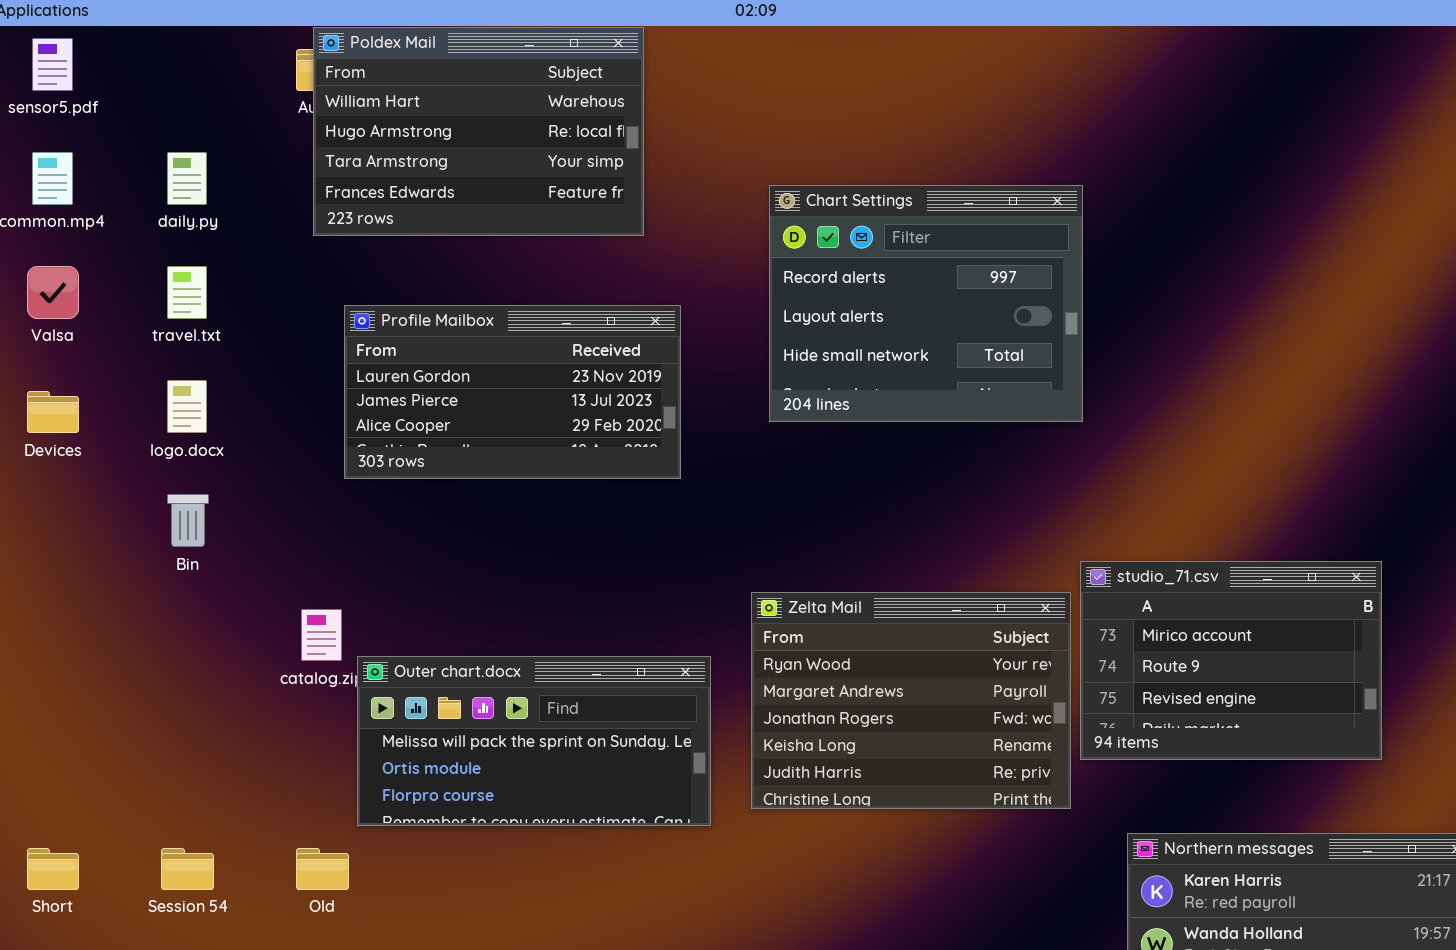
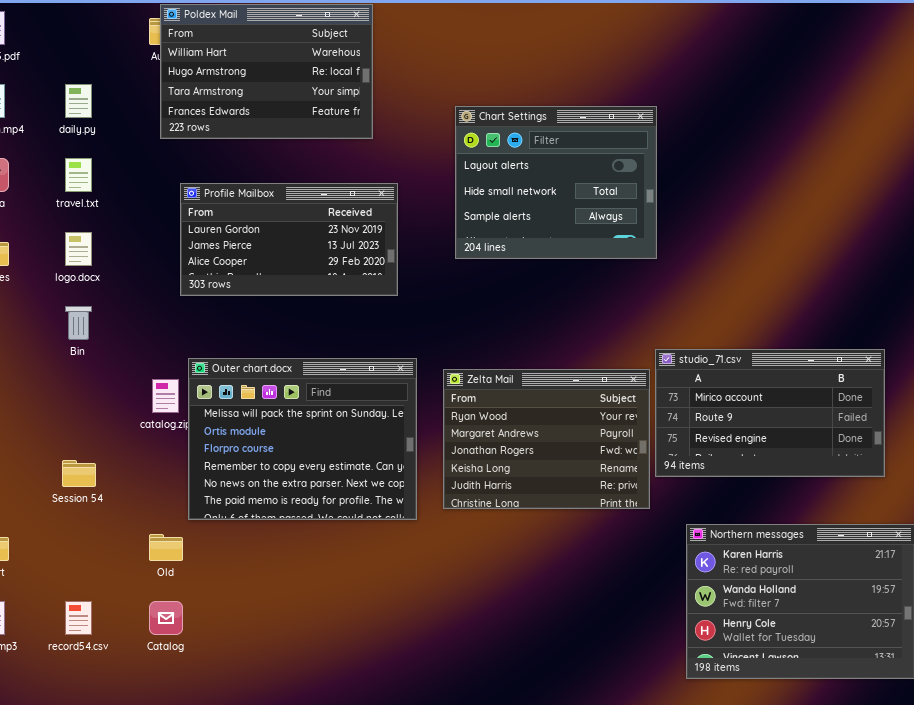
Chart Settings: [769,185,1083,422] -> [455,106,657,259], scrolled down 1 row
studio_71.csv: [1080,561,1382,760] -> [655,349,885,477], resized
Outer chart.docx: [357,656,711,826] -> [188,358,417,520], resized
Session 54: [161,848,214,890] -> [62,460,96,487], moved

